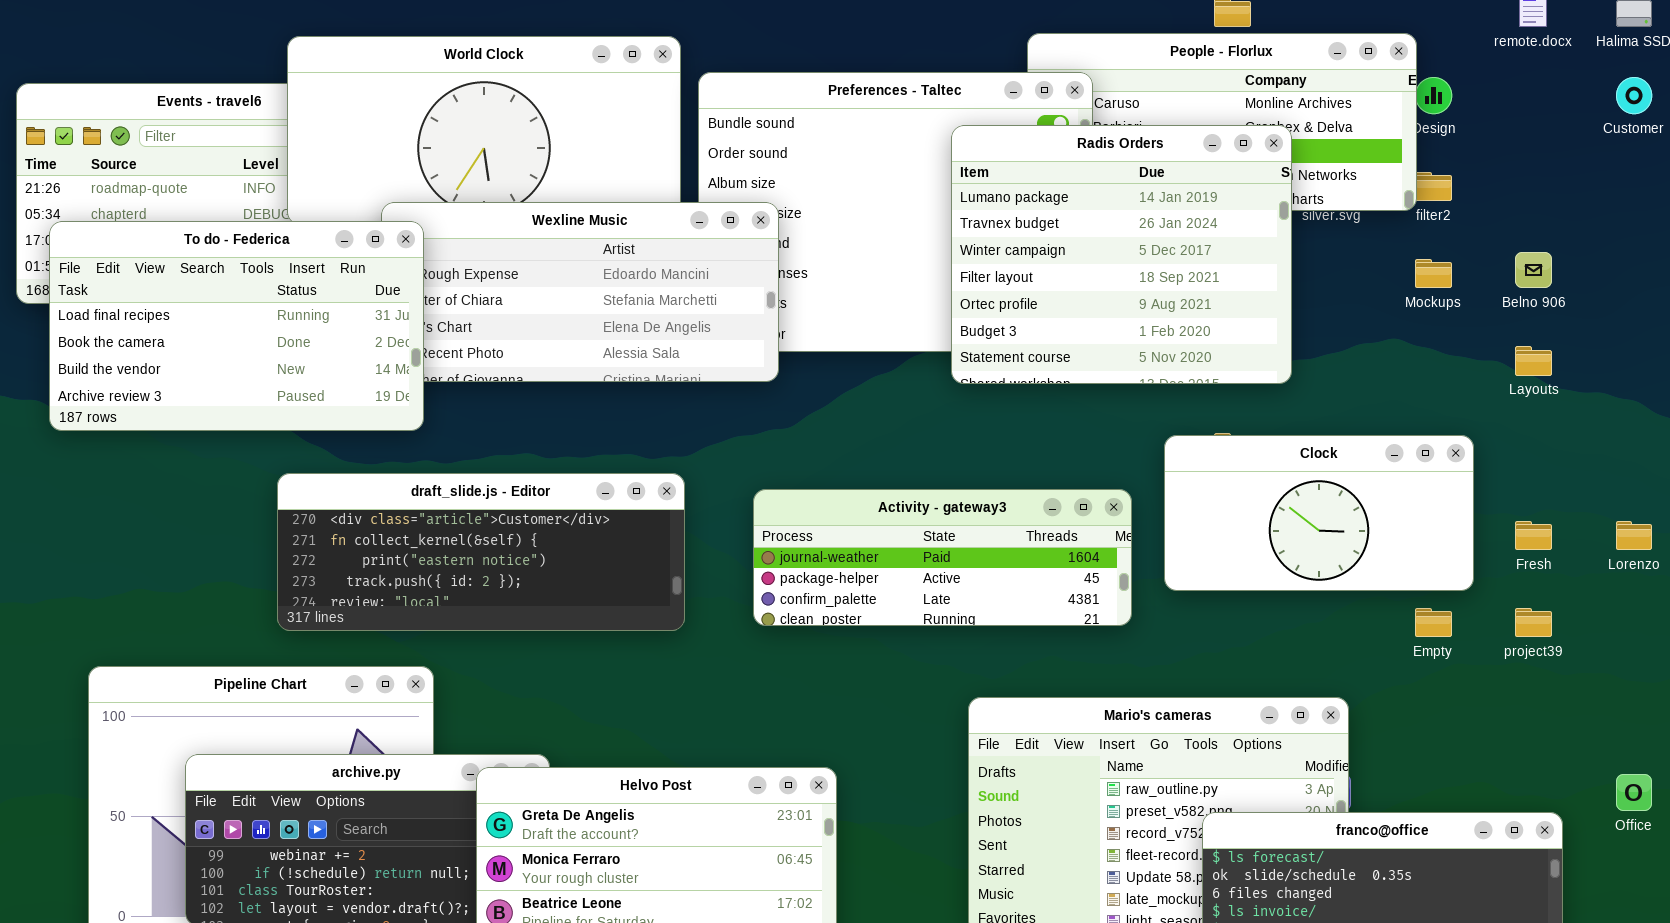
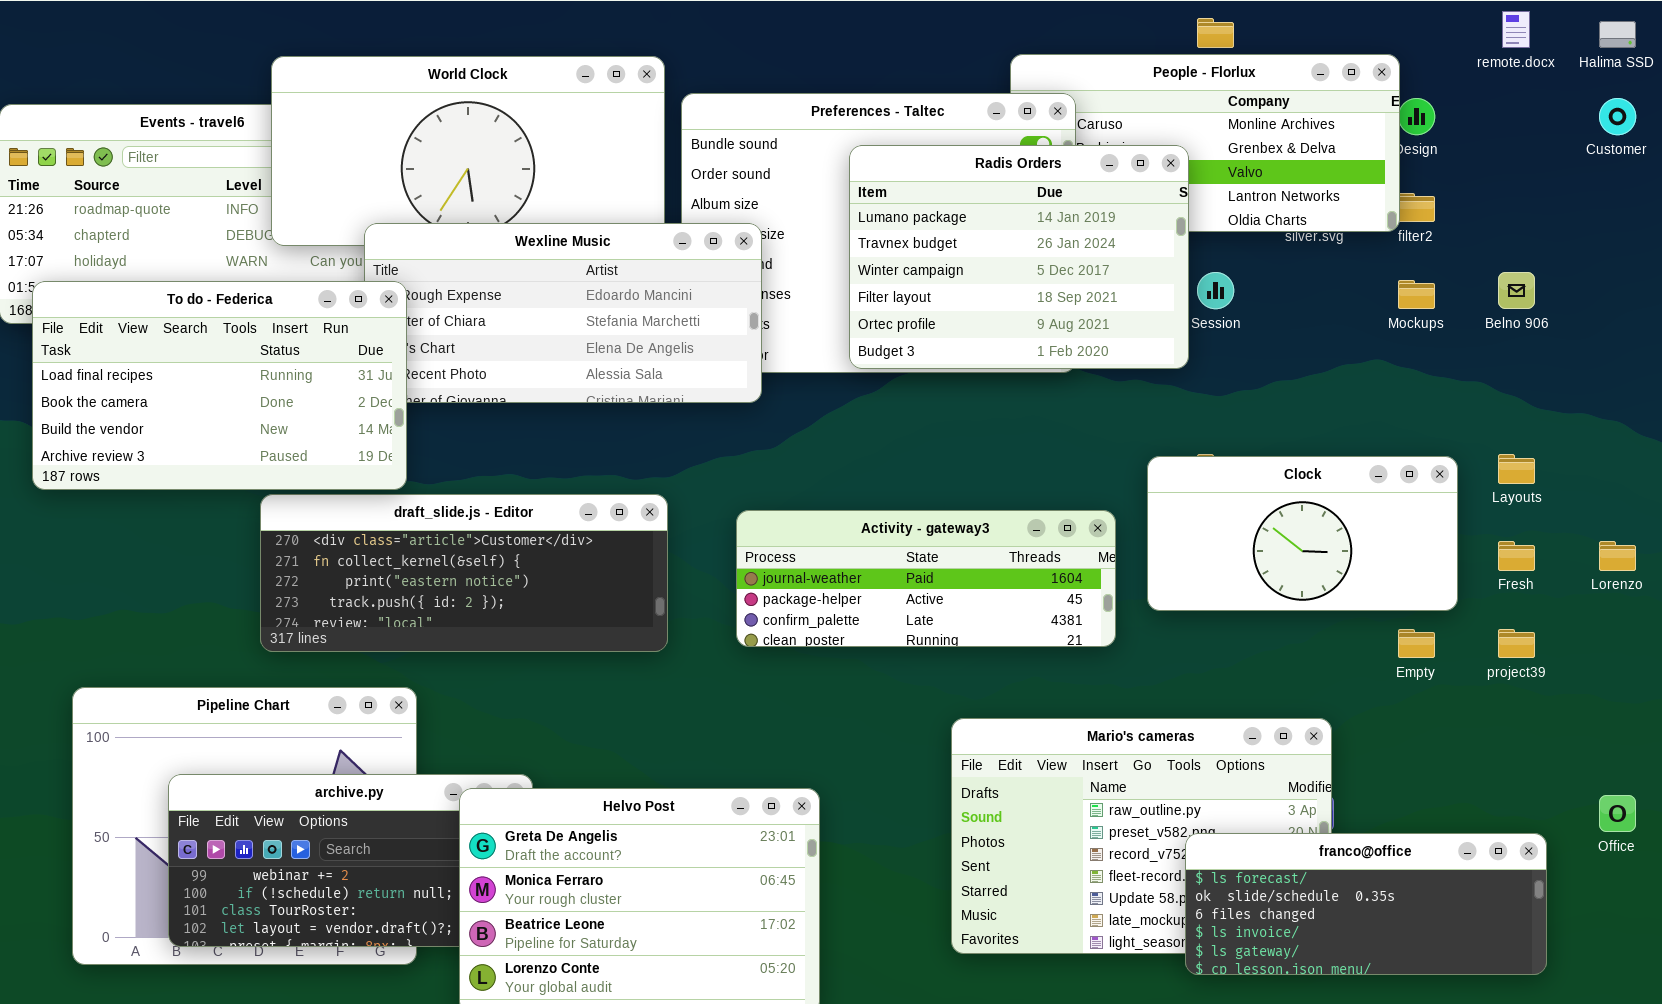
Radis Orders: [951,125,1292,384] -> [849,145,1189,369], moved, resized
To do - Federica: [49,221,424,431] -> [32,281,407,490], moved
Layouts: [1515,346,1552,376] -> [1498,454,1535,484], moved

